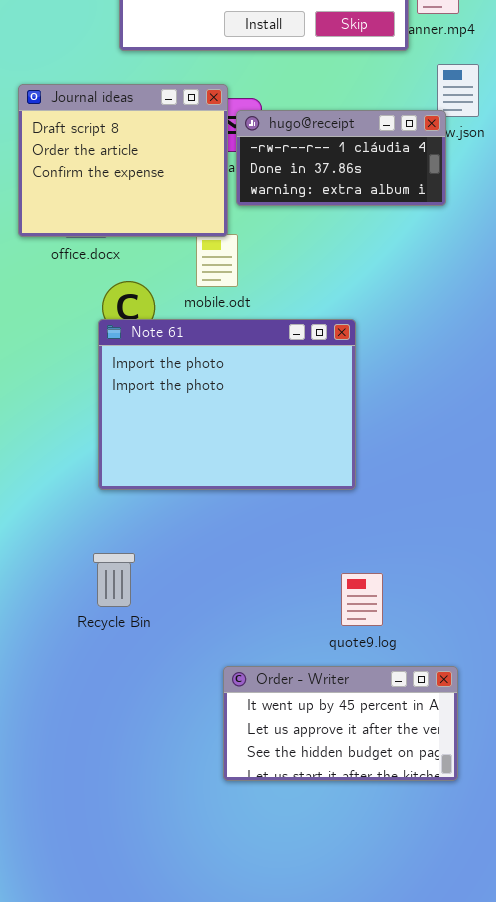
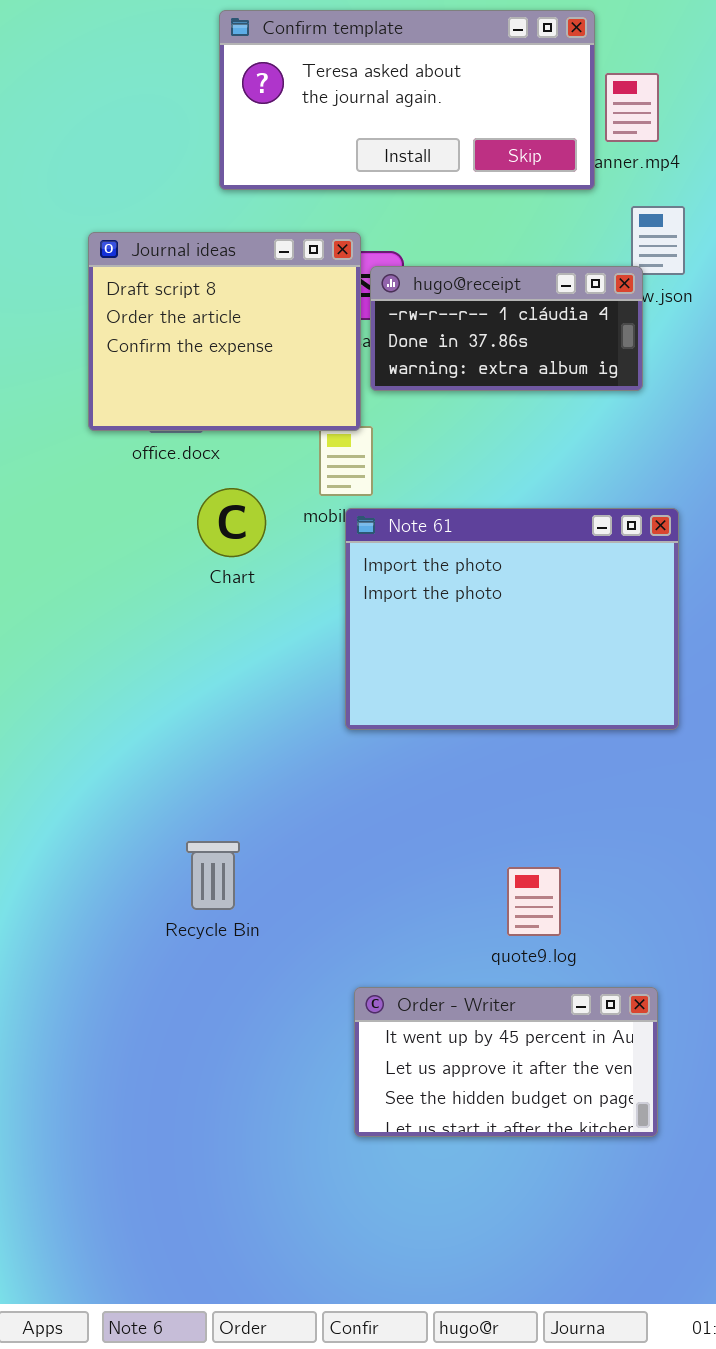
Note 61: [98,319,356,490] -> [345,508,679,730], moved

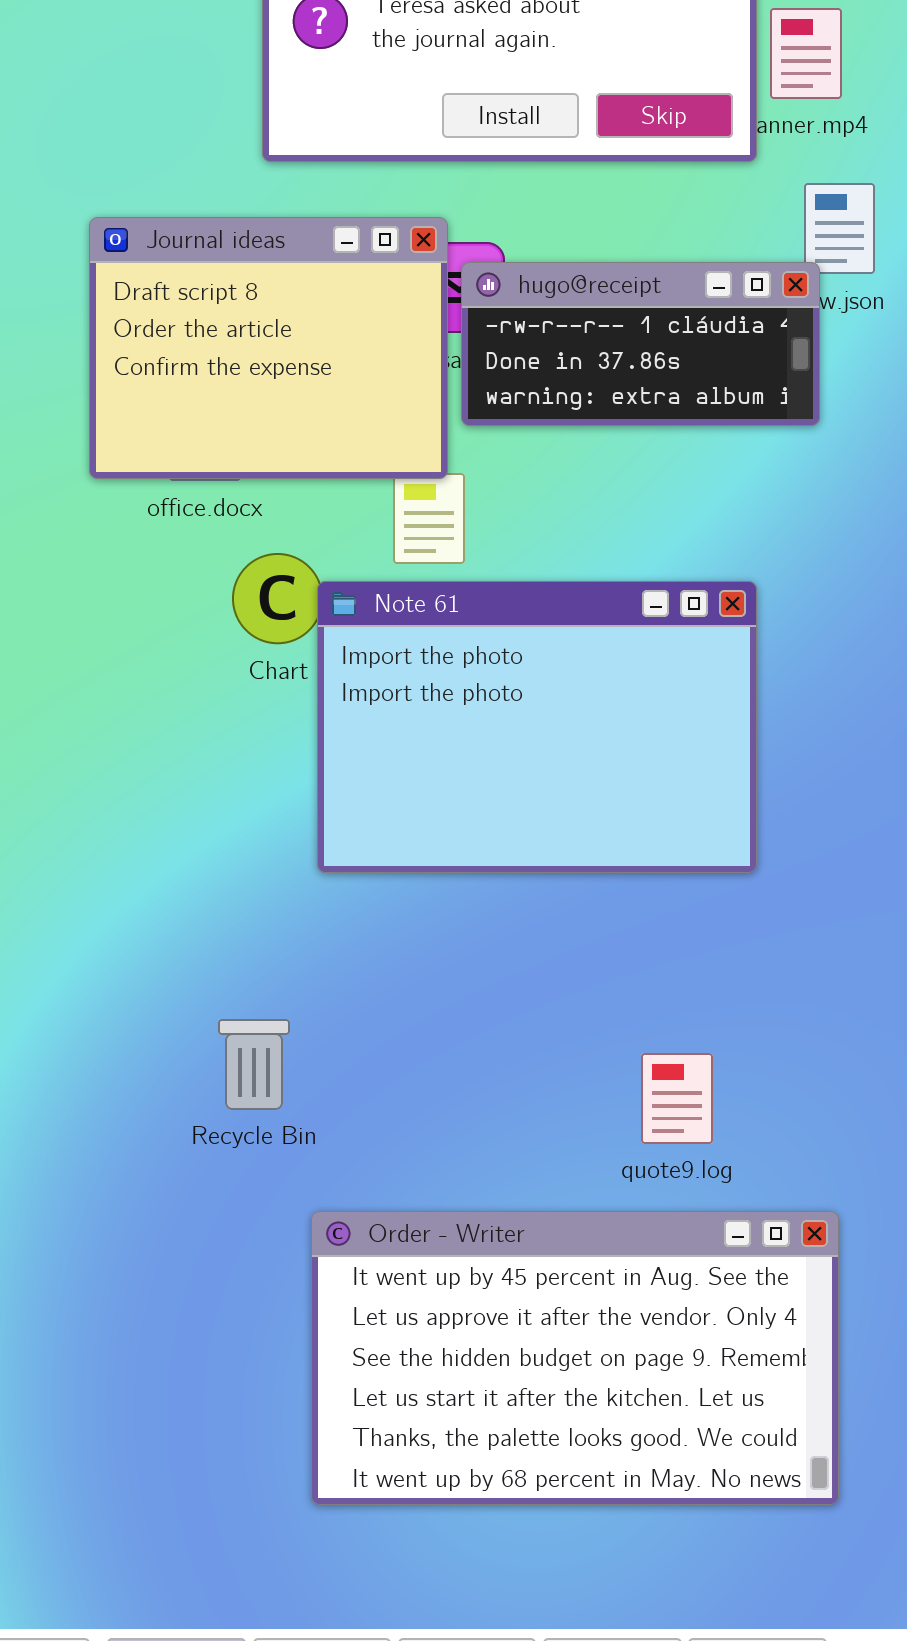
Note 61: [345,508,679,730] -> [317,581,757,873], moved
Order - Writer: [354,987,658,1137] -> [311,1211,839,1505], resized

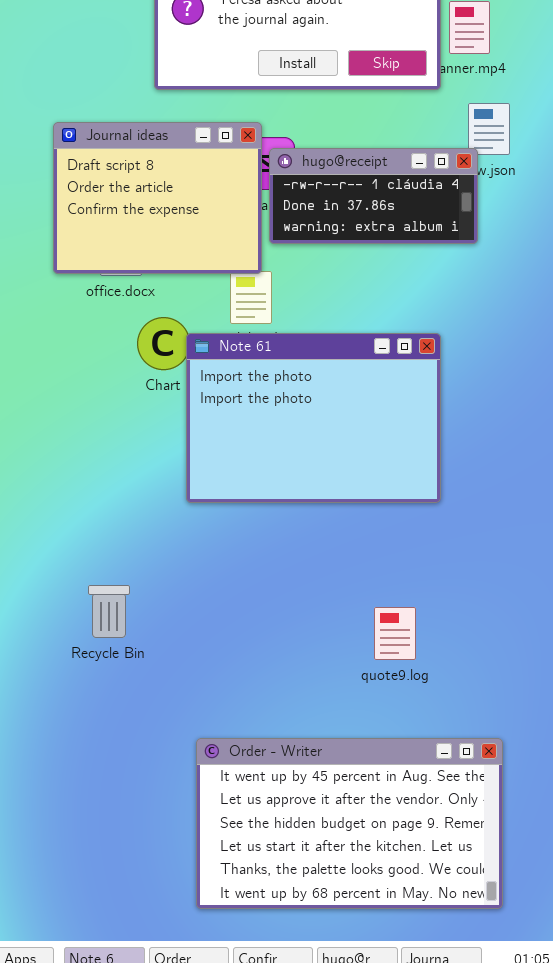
Recycle Bin: [218,1019,290,1110] -> [88,585,130,638], moved
Order - Writer: [311,1211,839,1505] -> [196,738,503,909], moved

